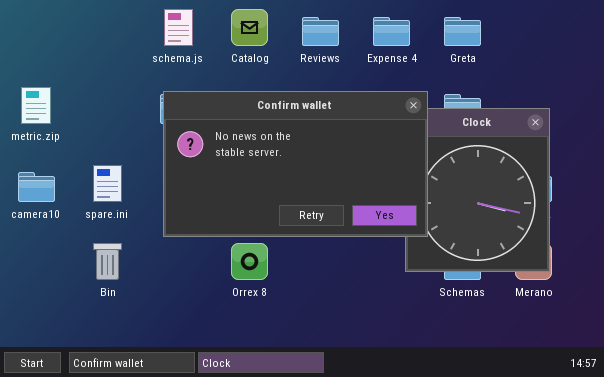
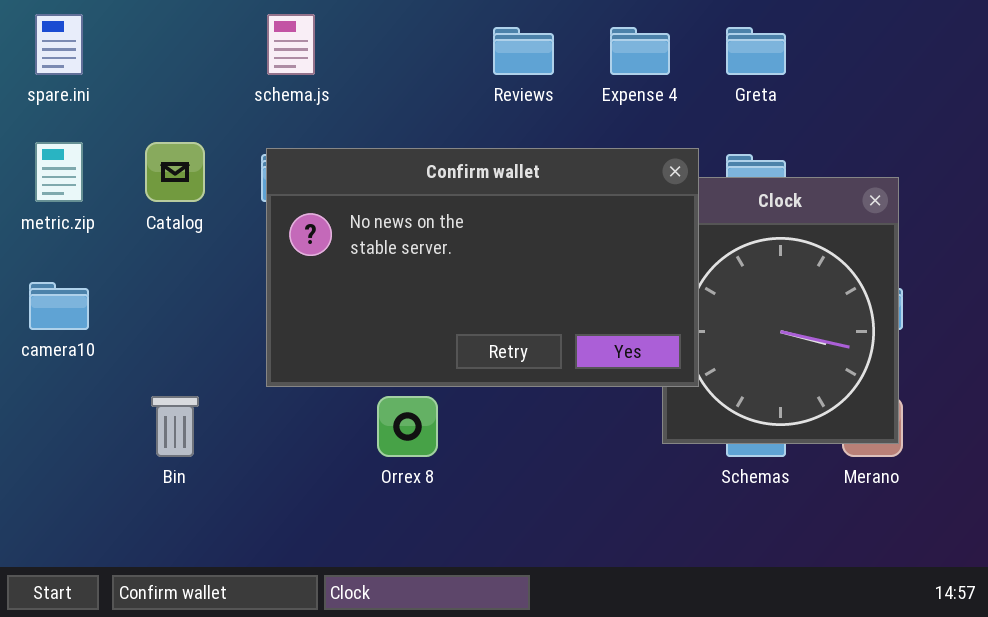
Catalog: [231,9,268,46] -> [145,142,205,202], moved
spare.ini: [93,165,122,202] -> [35,14,83,75], moved

